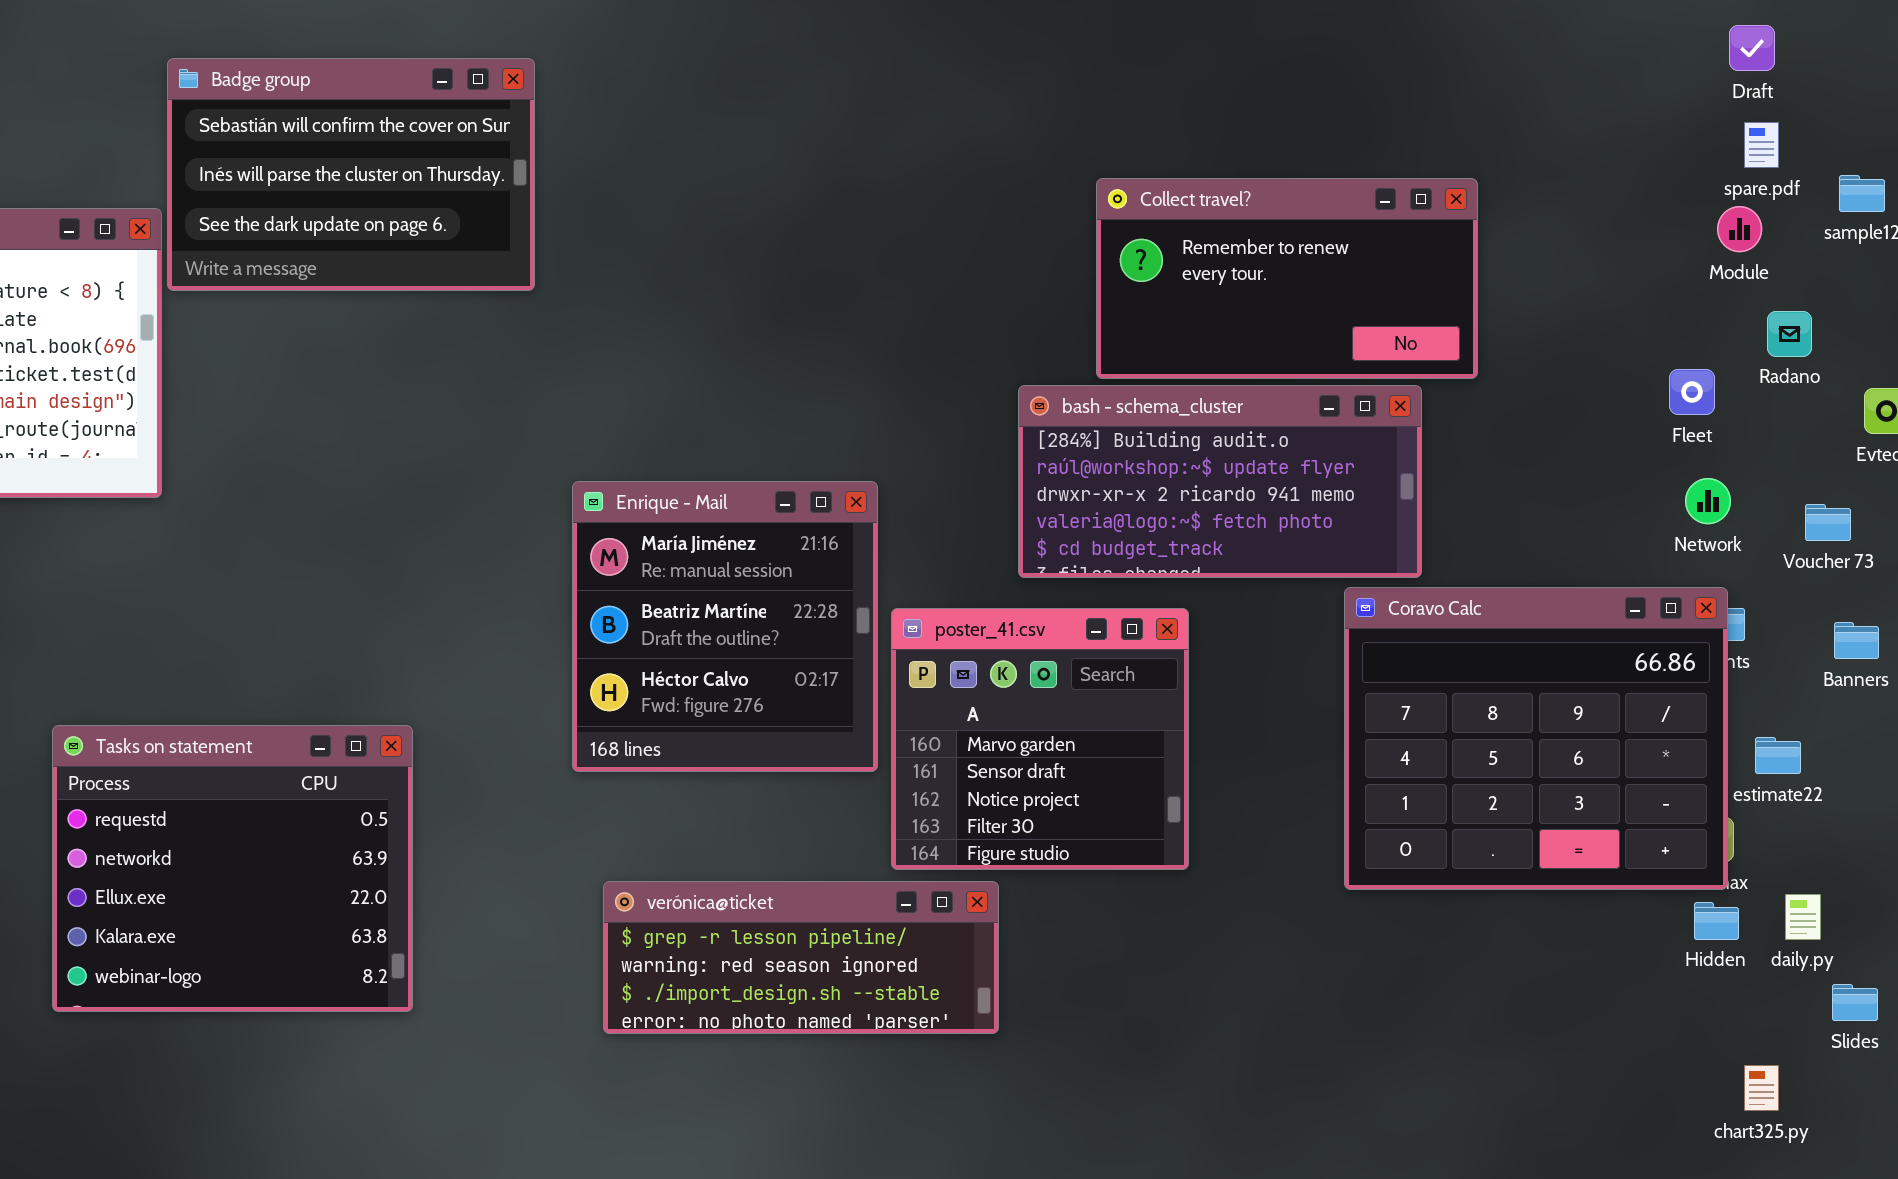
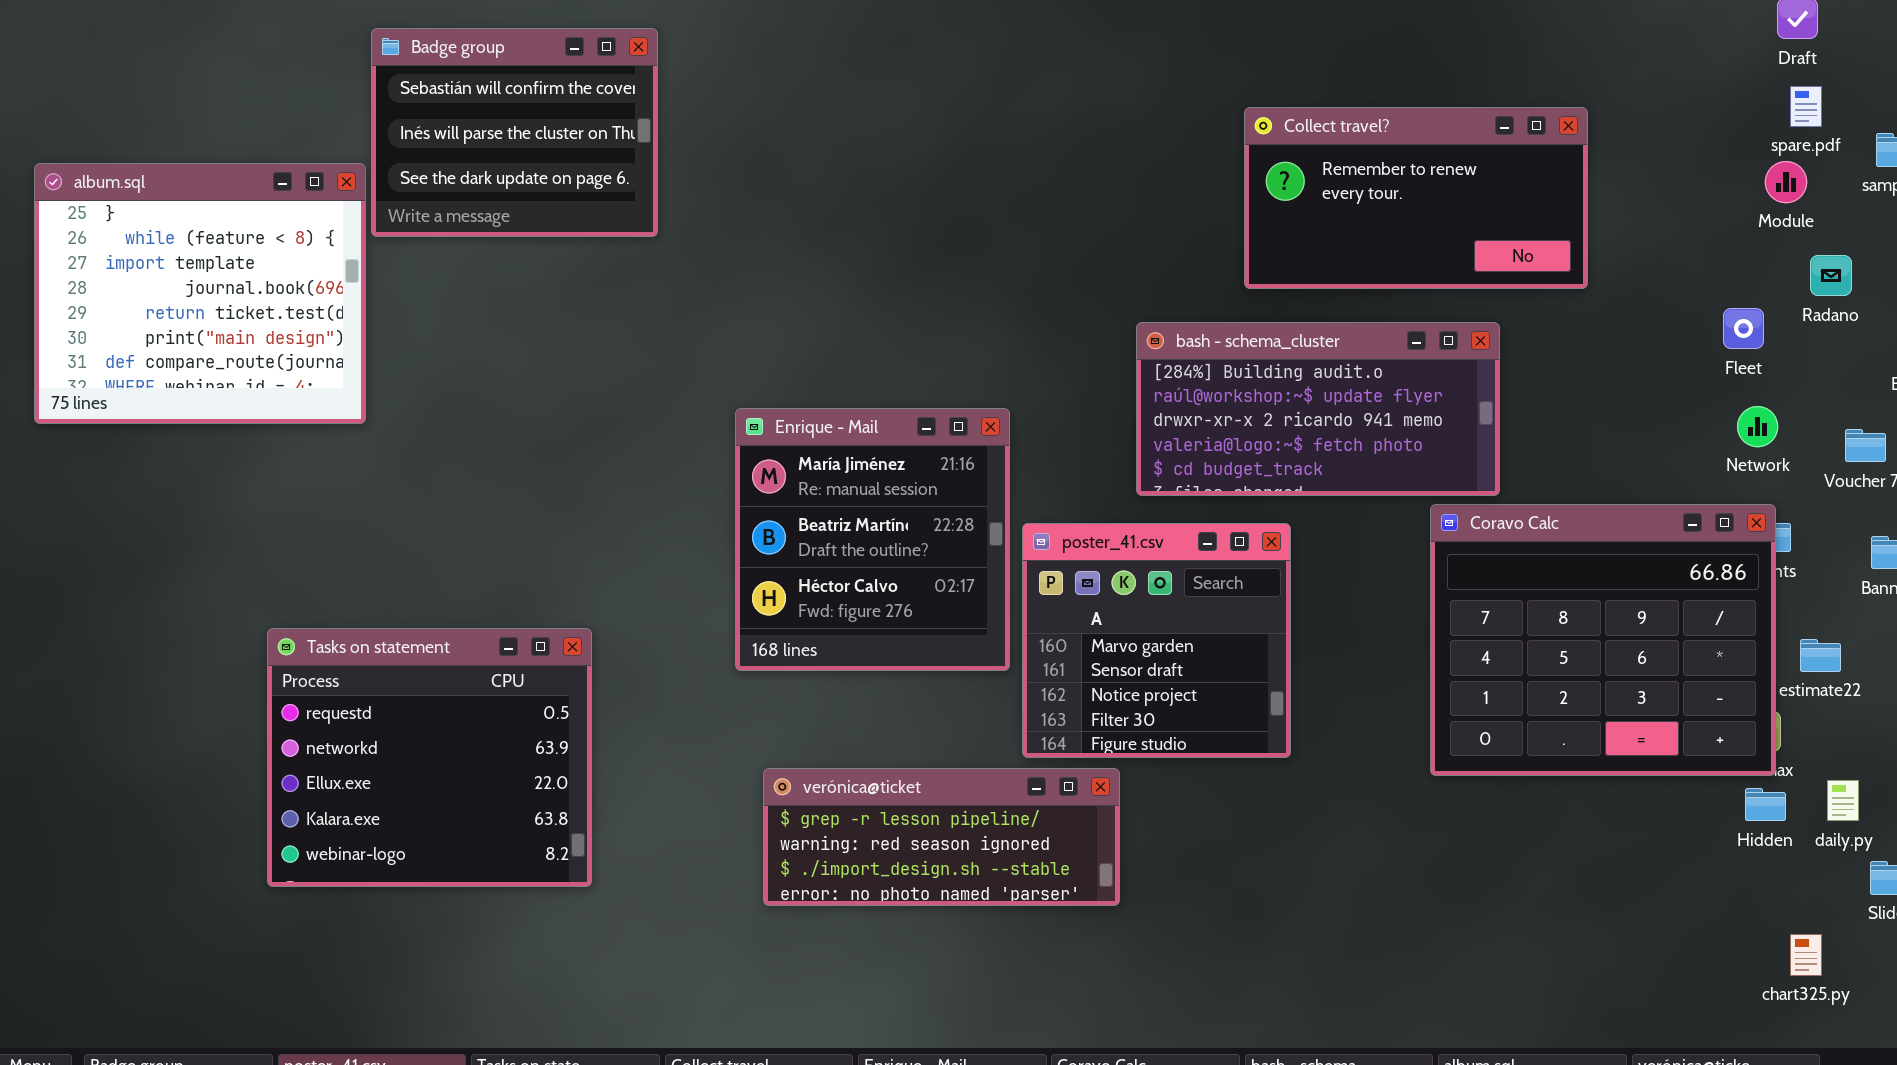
Badge group: [167,58,535,291] -> [371,28,658,237], resized
Collect travel?: [1096,178,1478,379] -> [1244,107,1588,289], moved

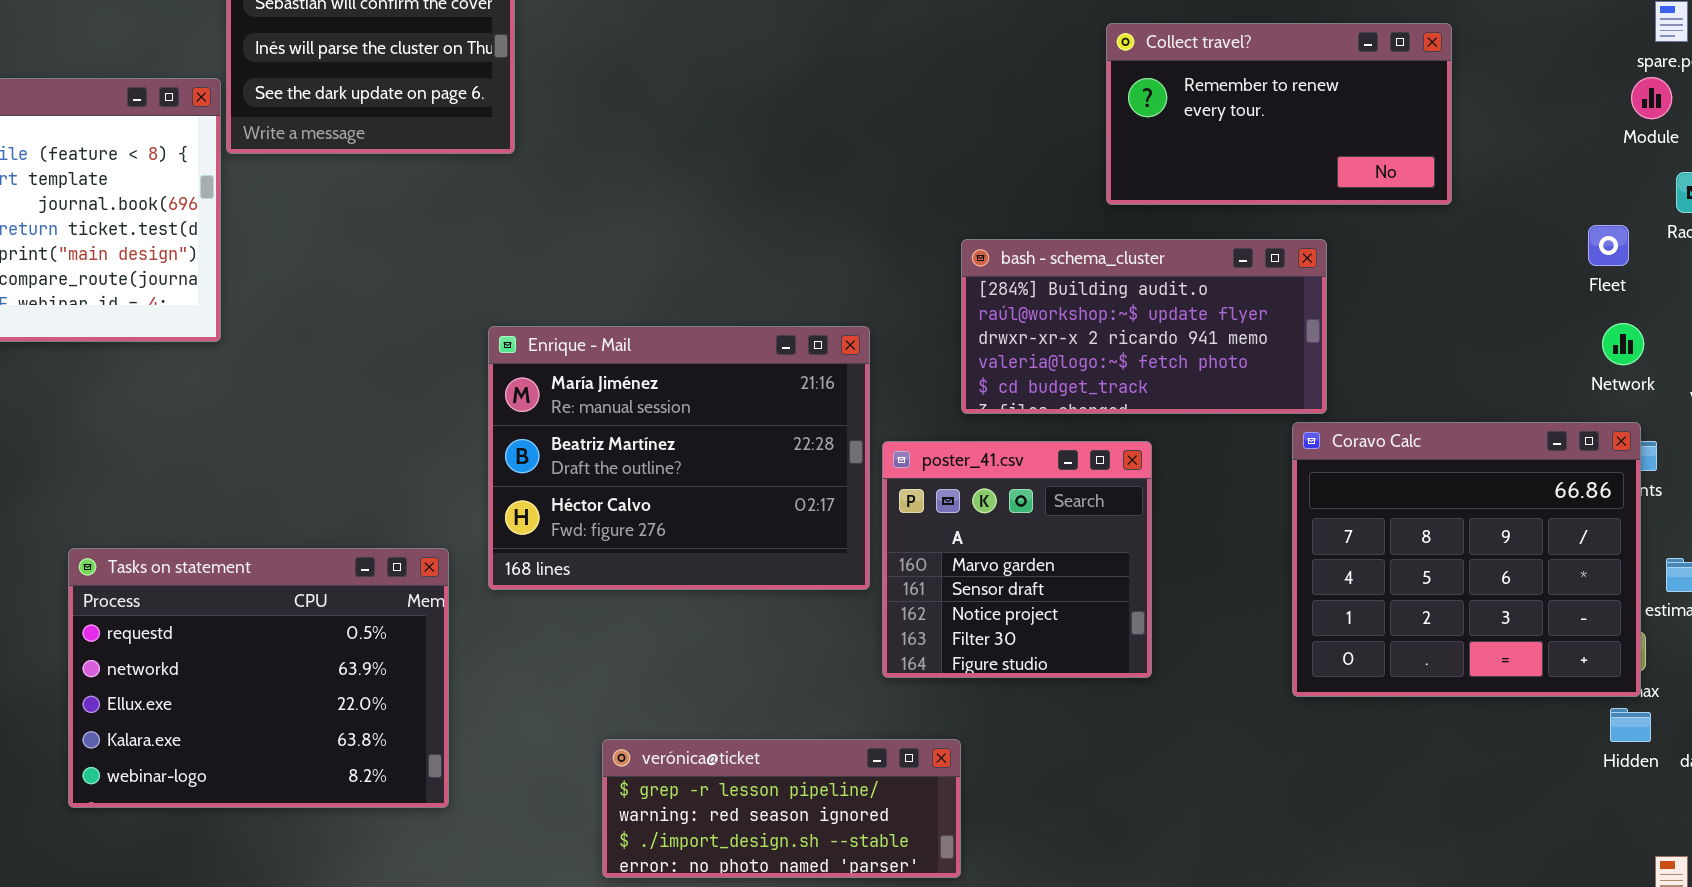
bash - schema_cluster: [1136,322,1500,496] -> [961,239,1327,414], moved
Enrique - Mail: [735,408,1010,671] -> [488,326,870,590], resized
Tasks on statement: [267,628,592,887] -> [68,548,449,808], resized
verónica@ticket: [763,768,1120,906] -> [602,739,961,878], moved

